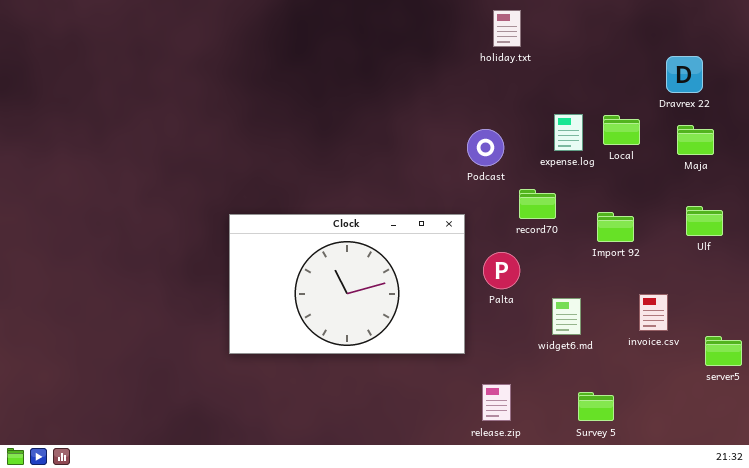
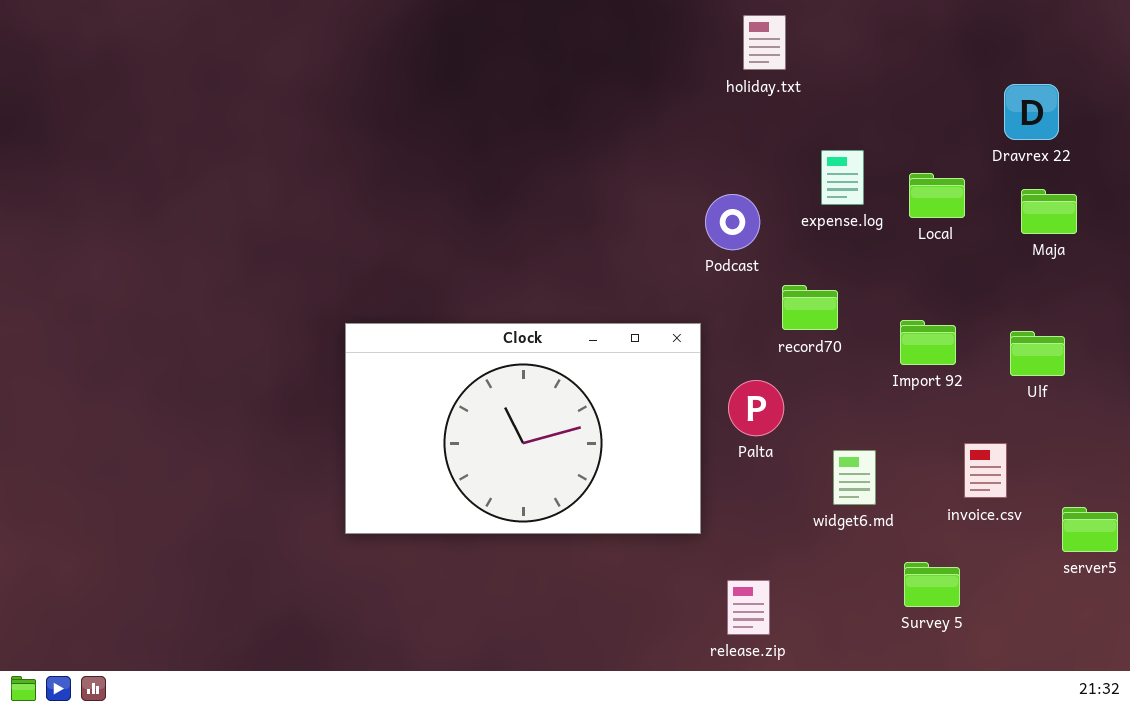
expense.log: [554,114,583,151] -> [821,150,864,205], moved
Ulf: [686,206,723,236] -> [1010,331,1065,376], moved
Survey 5: [578,392,614,421] -> [904,562,960,607], moved

